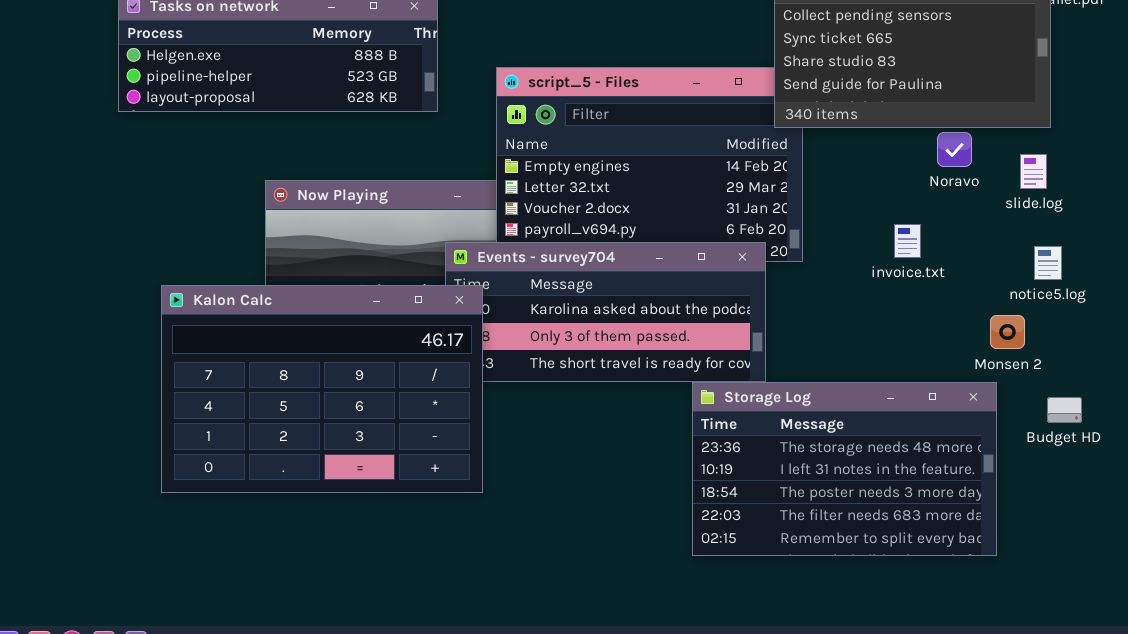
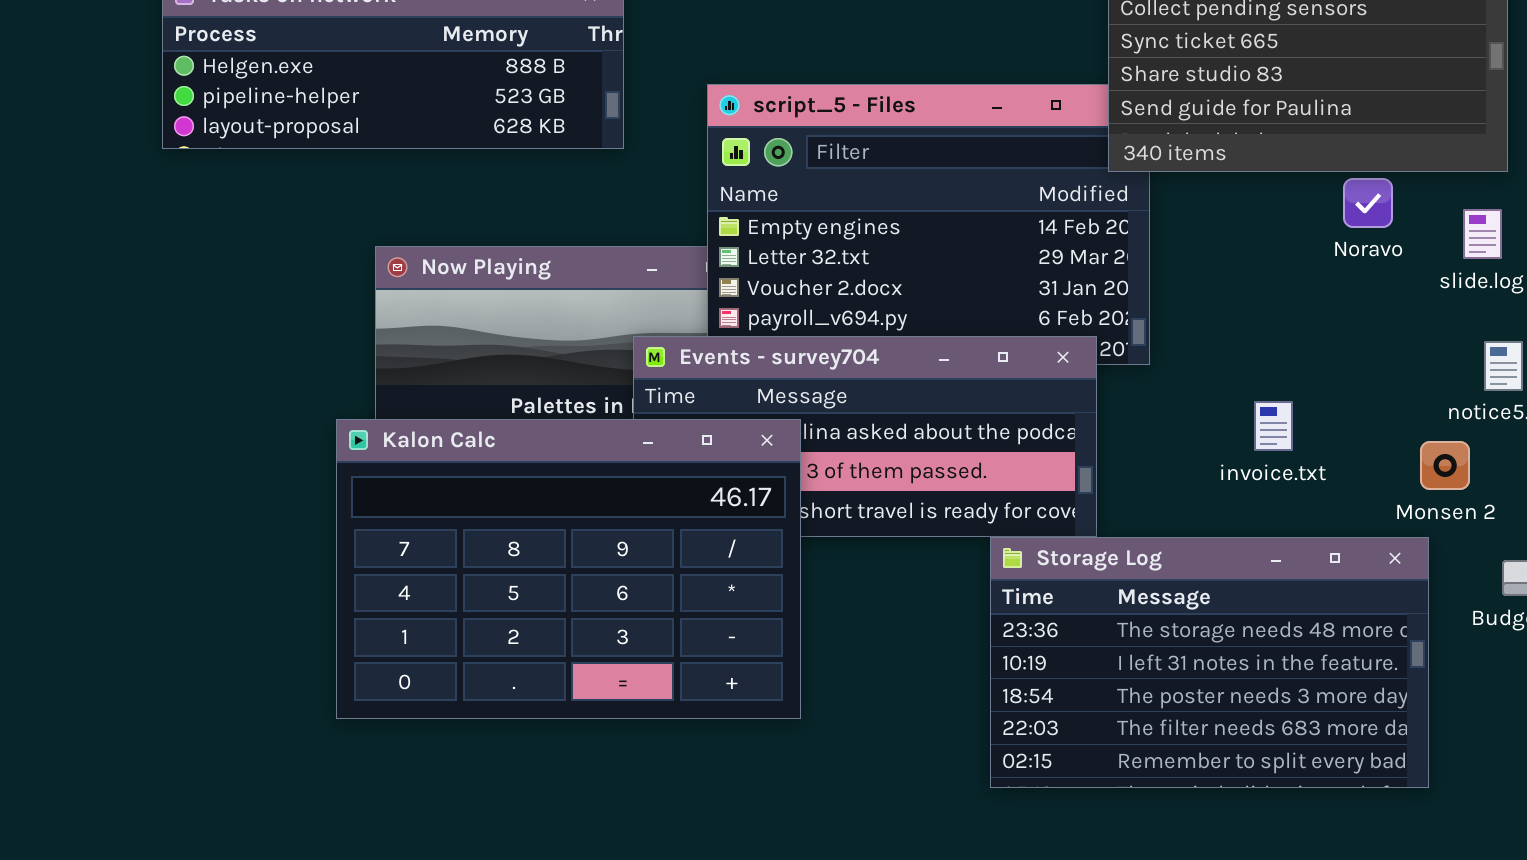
invoice.txt: [894,224,921,258] -> [1254,401,1293,451], moved
Kalon Calc: [161,285,483,493] -> [336,419,801,719], moved

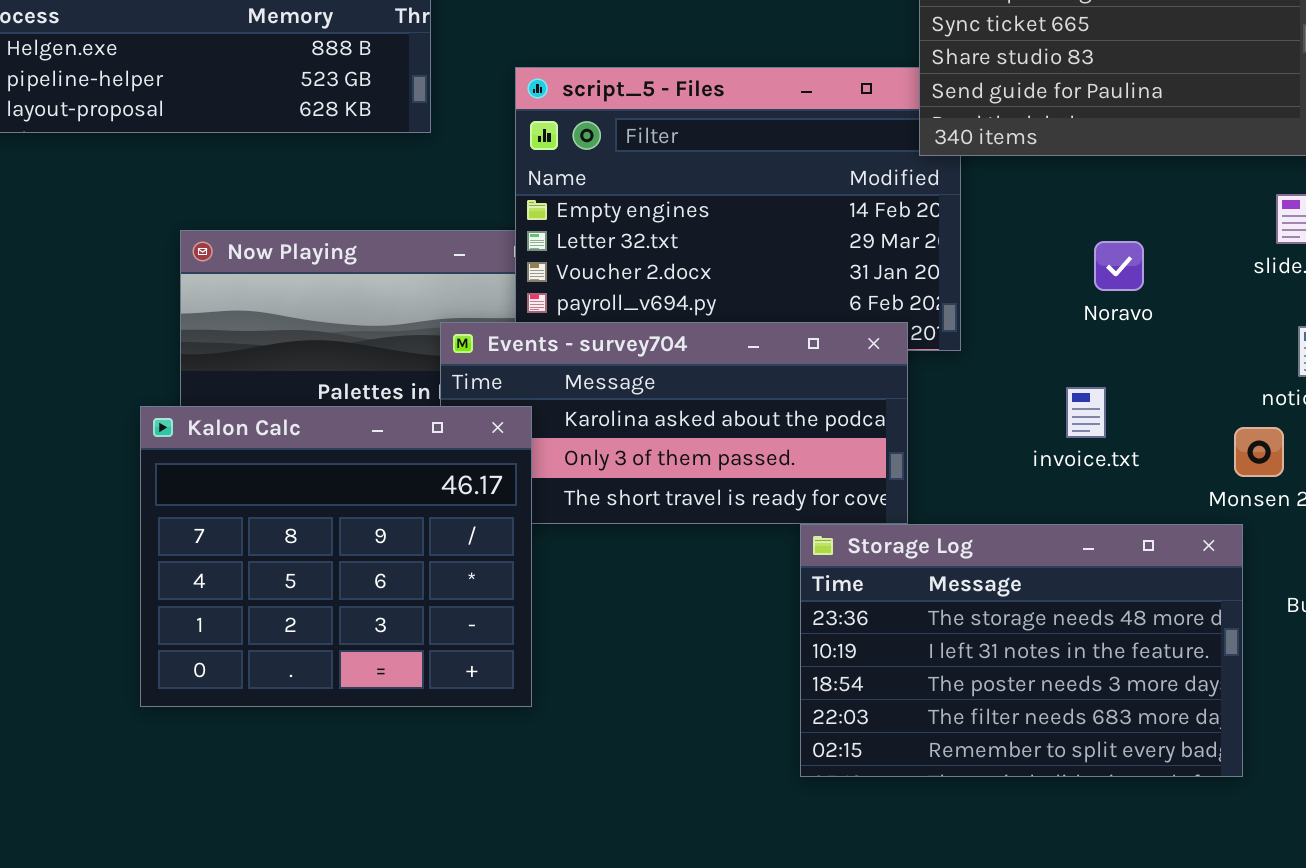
Noravo: [1343,178,1393,228] -> [1094,241,1144,291], moved
Kalon Calc: [336,419,801,719] -> [140,406,532,707], resized

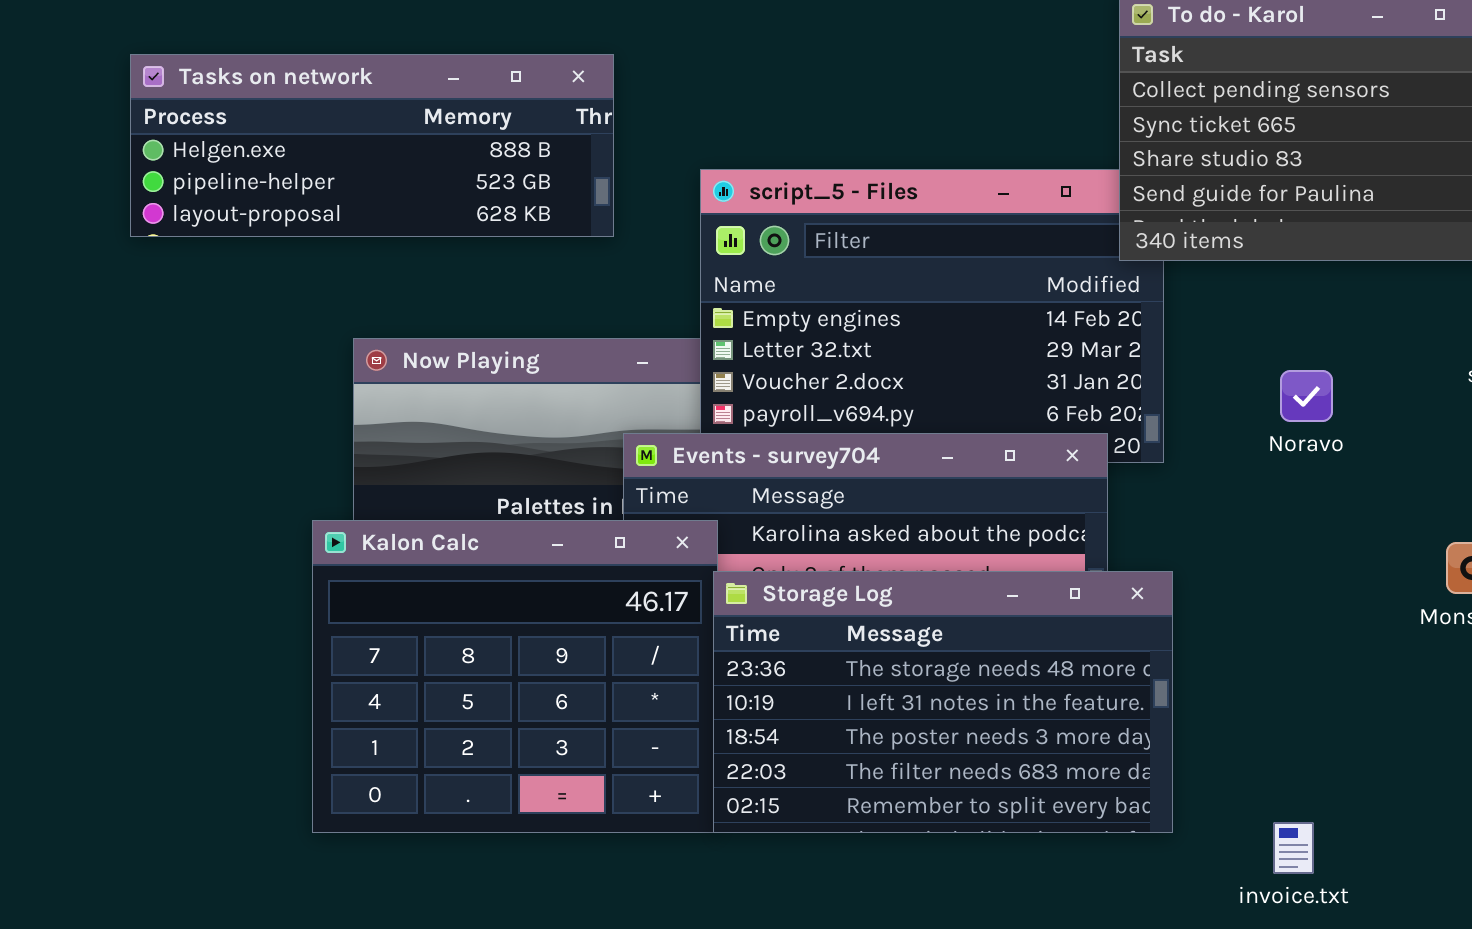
Noravo: [1094,241,1144,291] -> [1280,370,1333,422], moved
invoice.txt: [1066,387,1106,438] -> [1273,822,1314,874], moved
Storage Log: [800,524,1243,777] -> [713,571,1173,833], moved

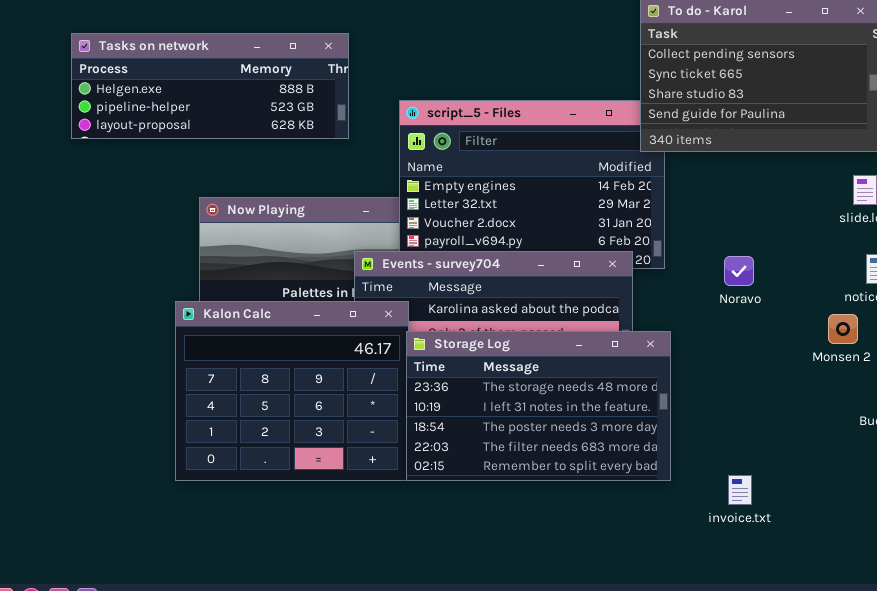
Noravo: [1280,370,1333,422] -> [724,256,754,286], moved

